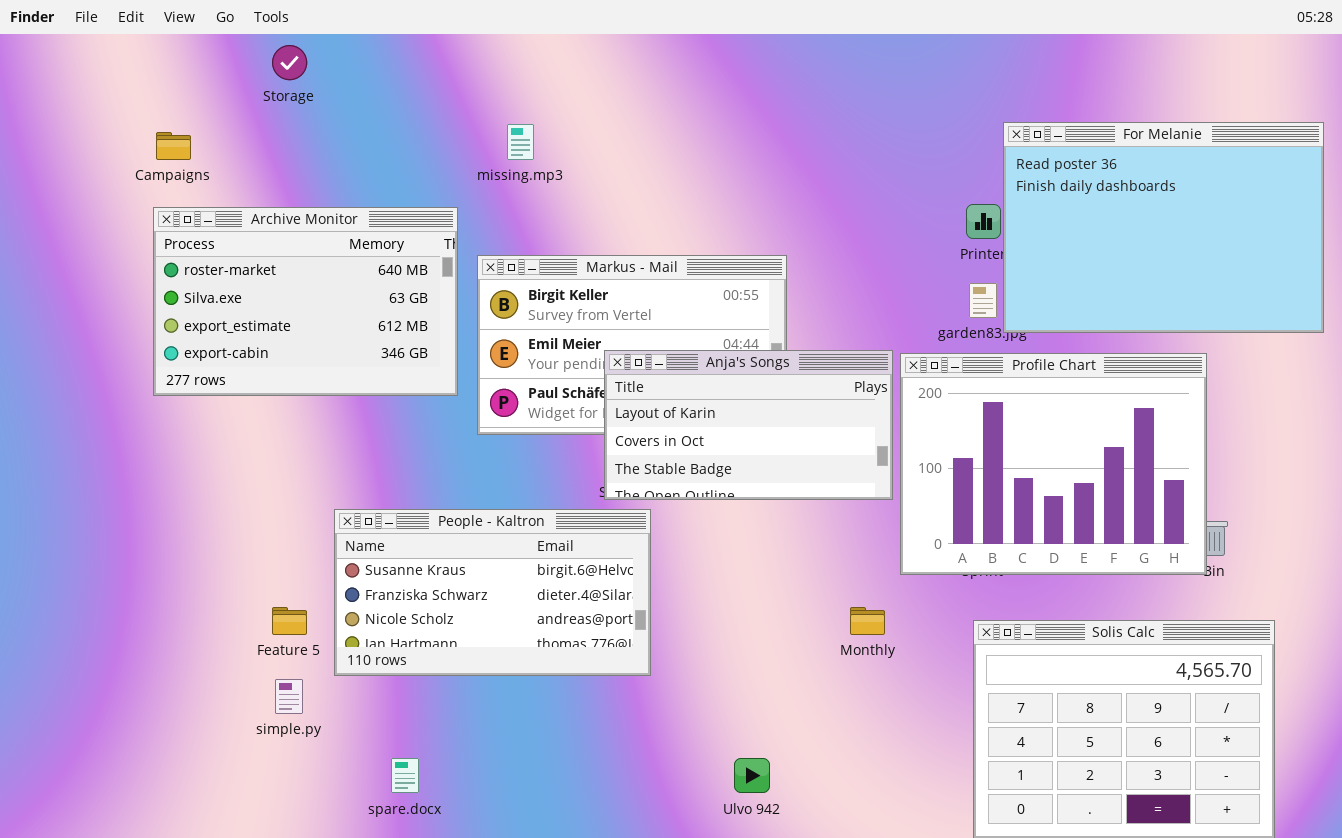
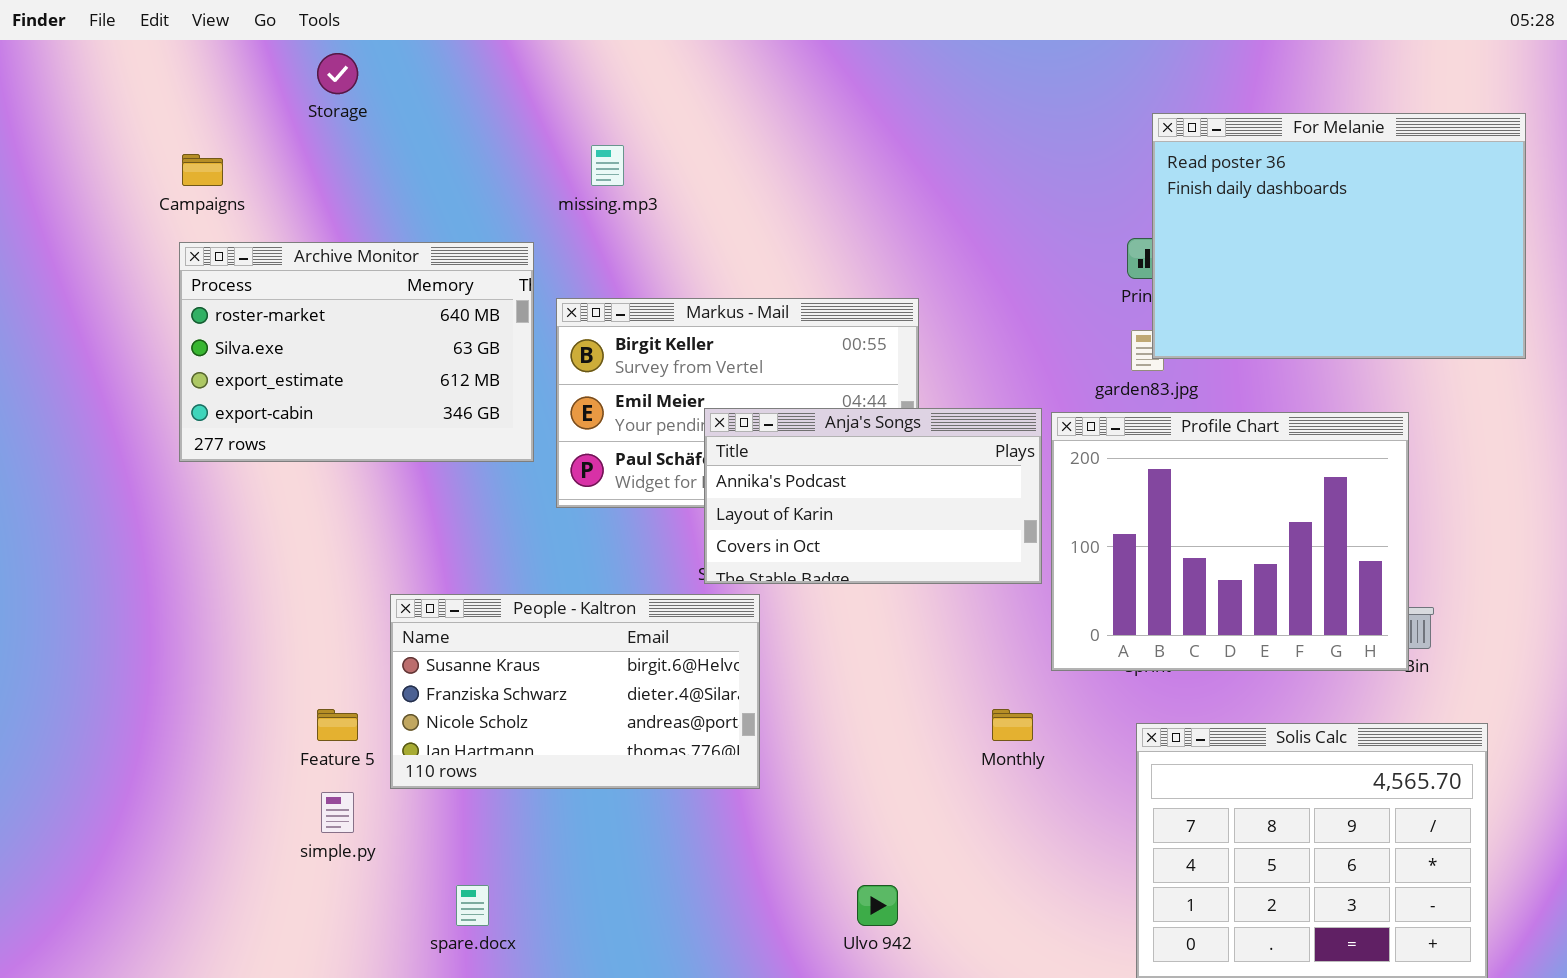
For Melanie: [1003,122,1324,333] -> [1152,113,1526,359], moved
Anja's Songs: [604,350,893,500] -> [704,408,1042,584], scrolled up 1 row

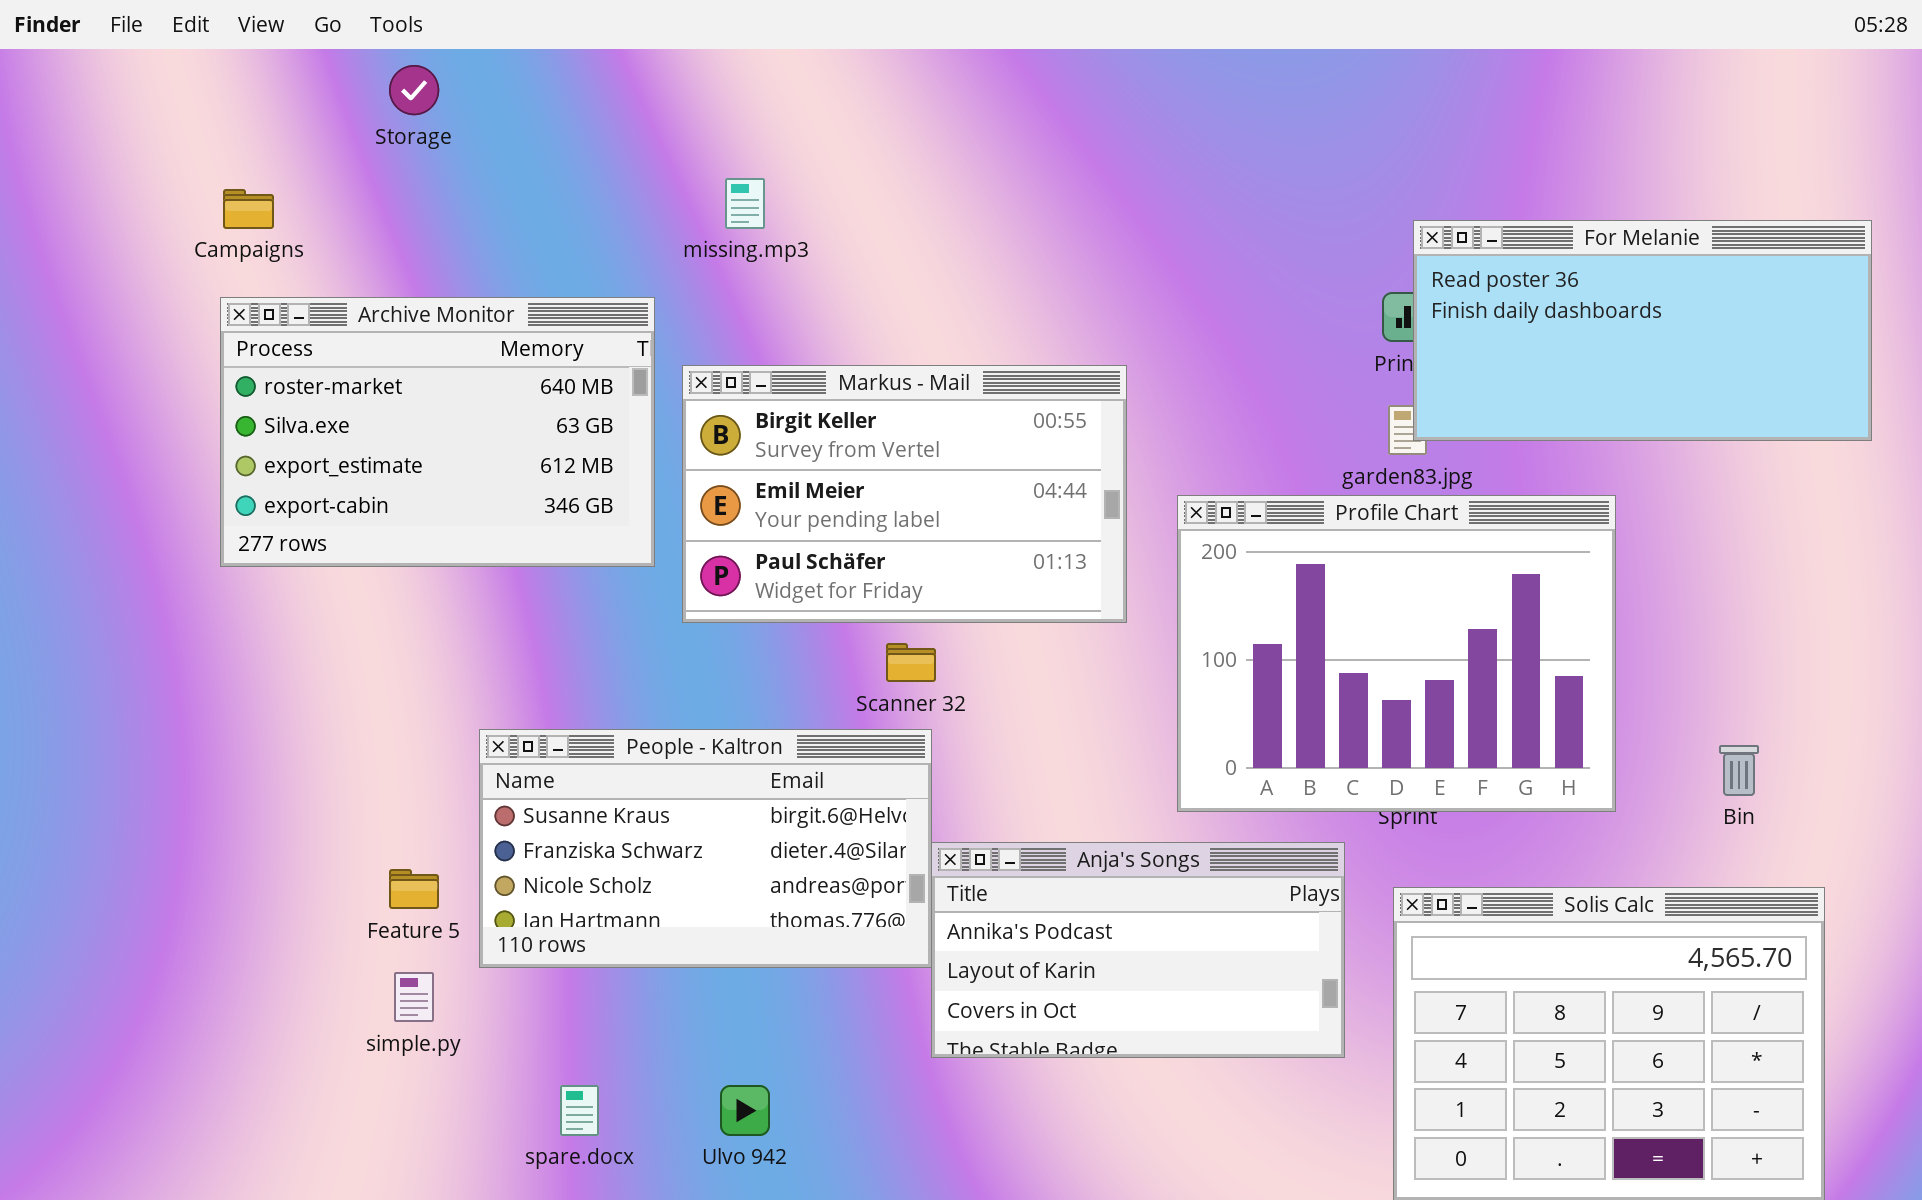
For Melanie: [1152,113,1526,359] -> [1413,220,1872,441], resized
Anja's Songs: [704,408,1042,584] -> [931,842,1345,1058], moved
Profile Chart: [1051,412,1409,671] -> [1177,495,1616,812], moved
Ulvo 942: [857,885,898,926] -> [720,1085,770,1136], moved

